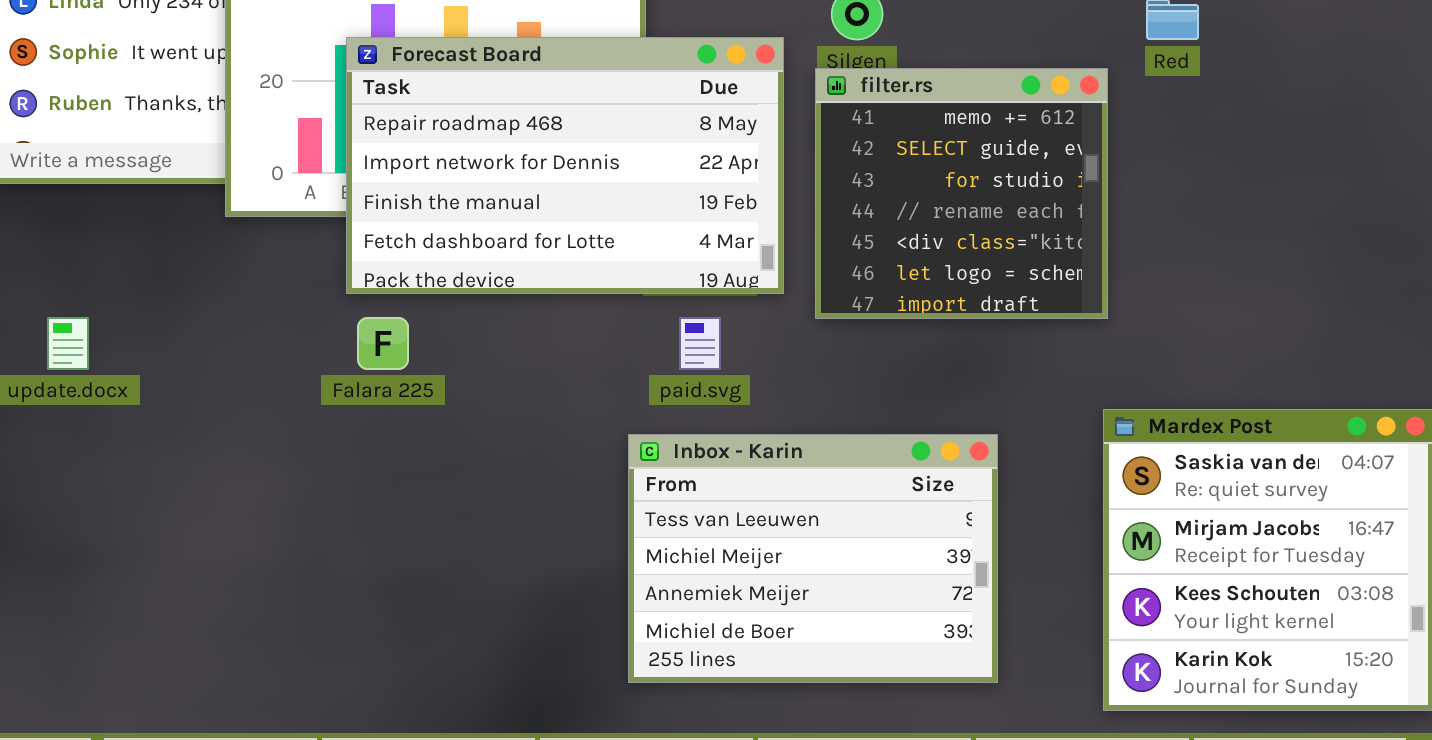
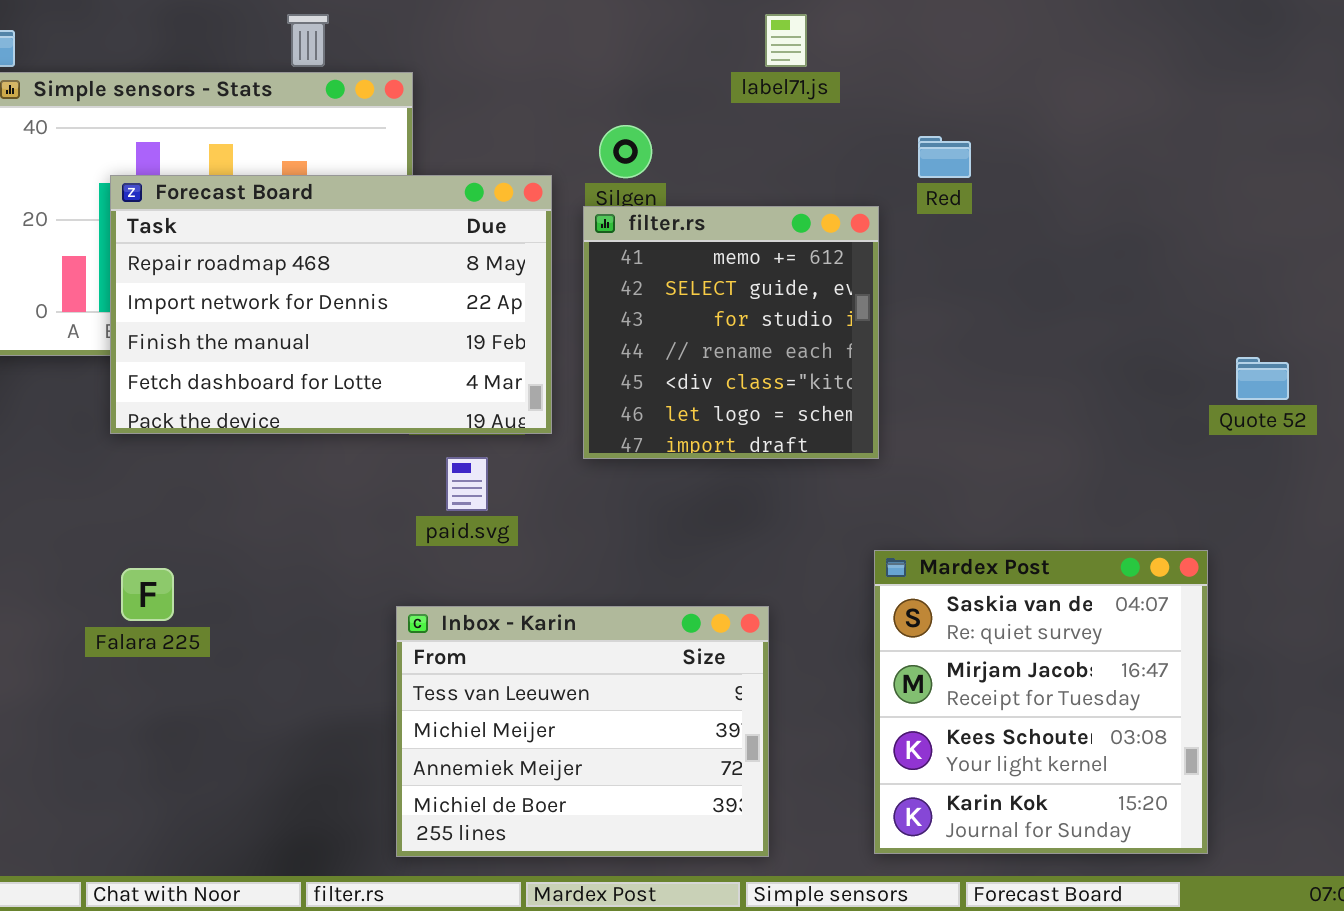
Falara 225: [357,317,409,370] -> [121,568,174,621], moved
Inbox - Karin: [628,434,998,683] -> [396,606,769,857], moved

